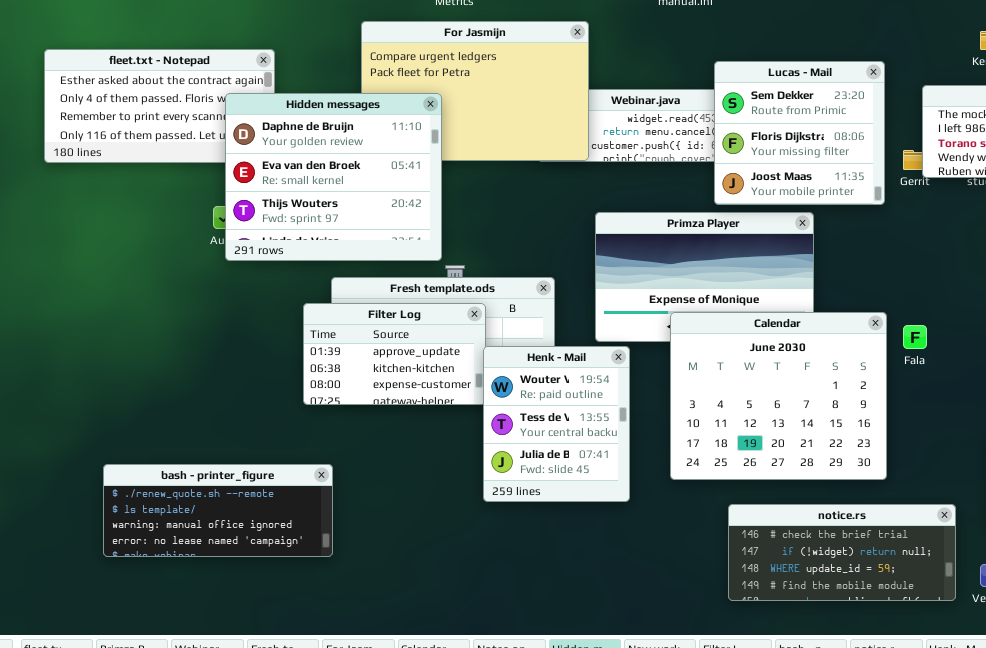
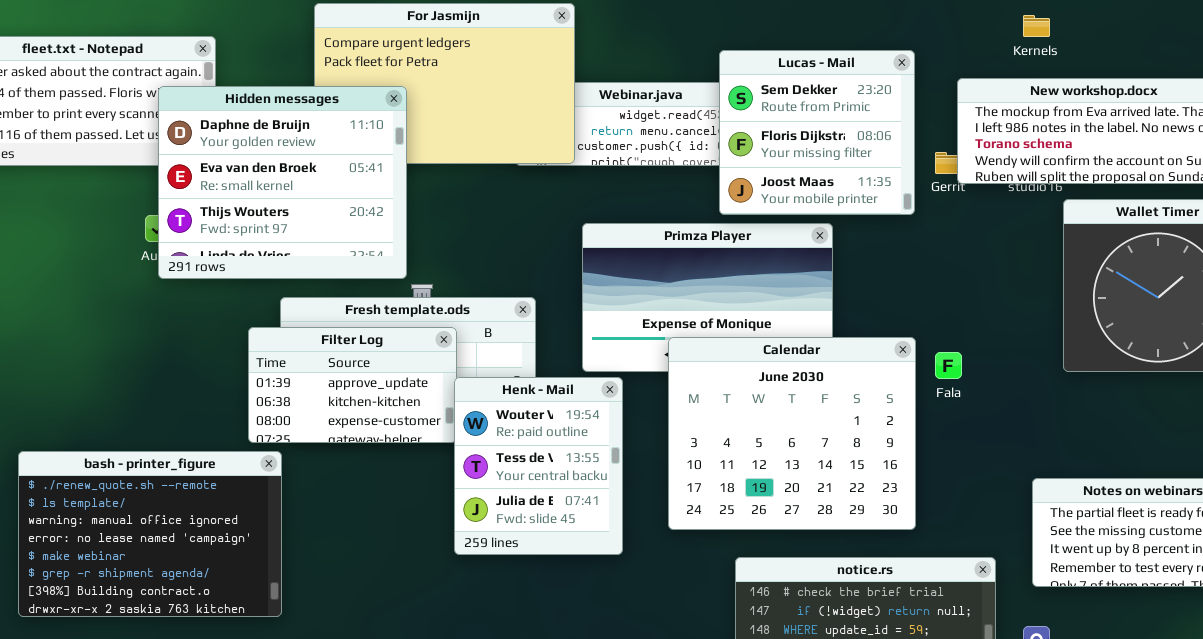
bash - printer_figure: [103,464,333,557] -> [18,451,282,617], resized

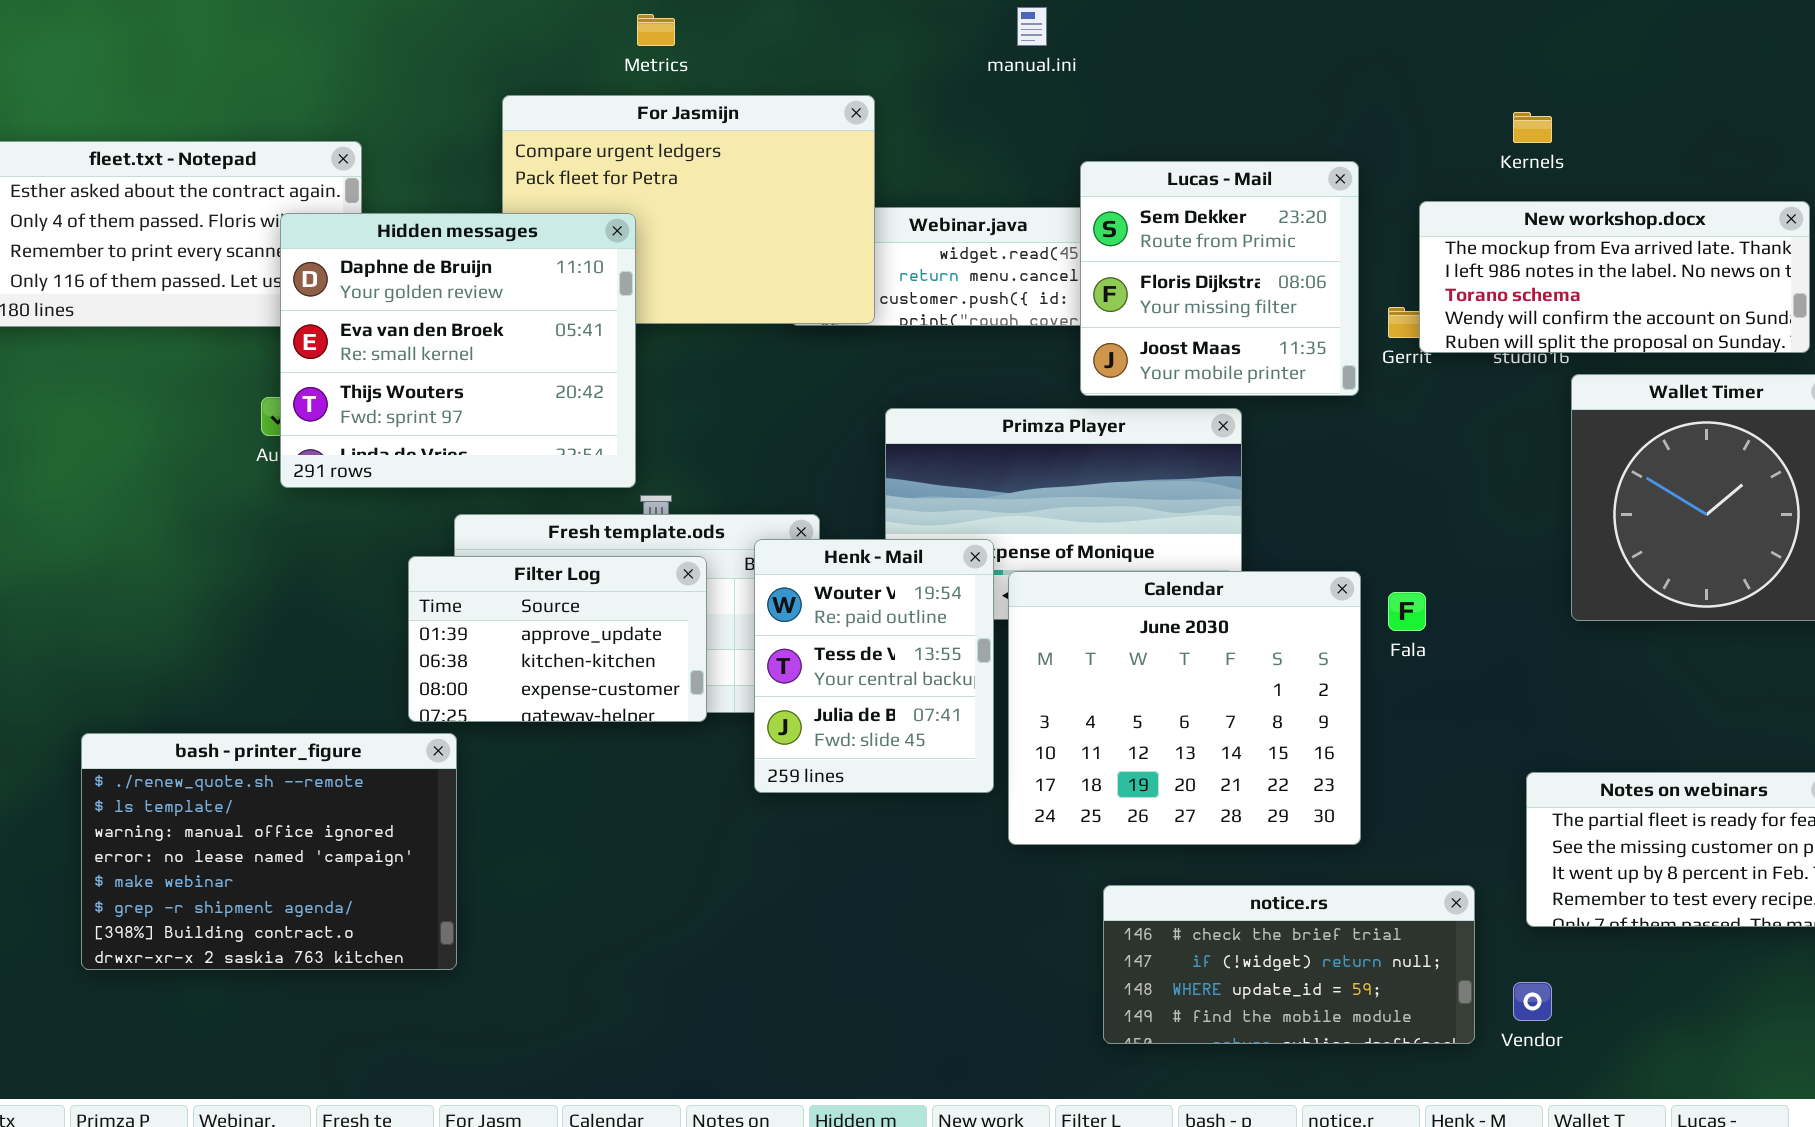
Henk - Mail: [454,377,623,555] -> [754,539,994,793], moved

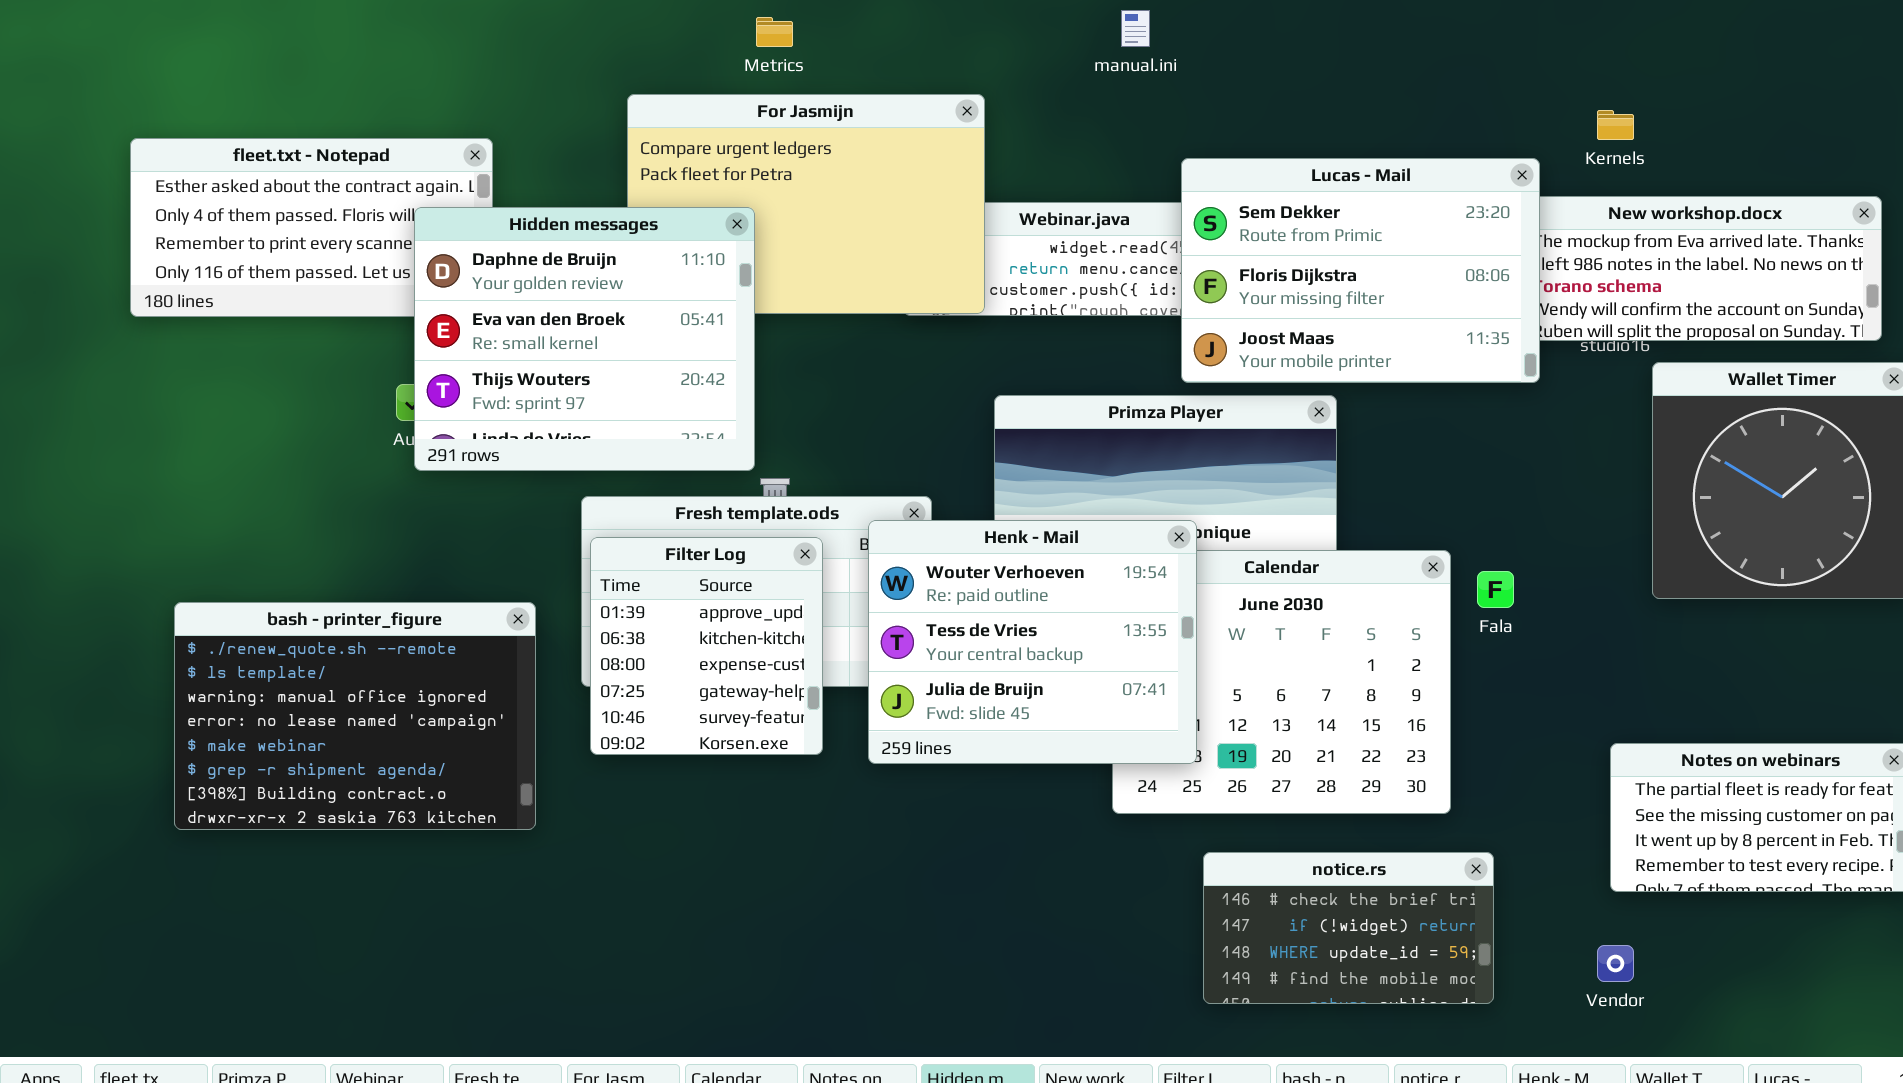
Lucas - Mail: [1080,161,1359,396] -> [1181,158,1540,383], resized
Henk - Mail: [754,539,994,793] -> [868,520,1197,764], resized
Filter Log: [408,556,707,722] -> [590,537,823,755], resized
bash - printer_figure: [81,733,457,970] -> [174,602,536,830], moved
notice.rs: [1103,885,1475,1044] -> [1203,852,1494,1004], resized

